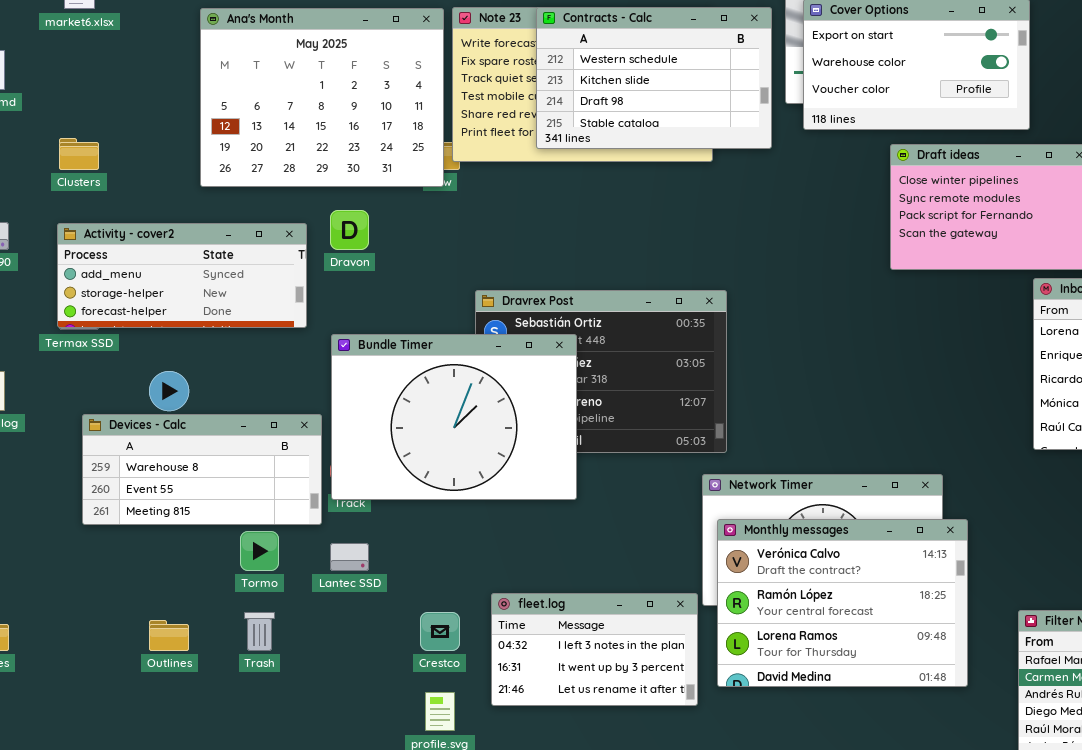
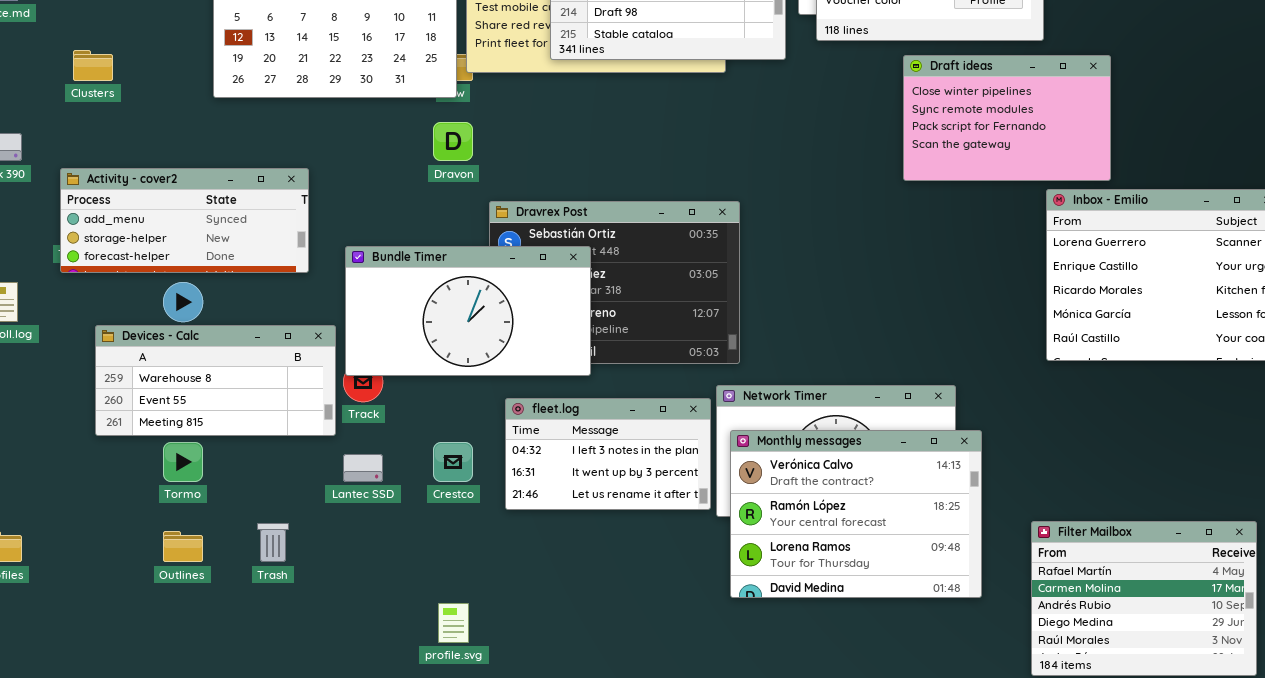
Dravon: [330,210,369,250] -> [433,122,473,161], moved
Activity - cover2: [57,223,307,328] -> [60,168,309,273], moved
Bundle Timer: [331,334,577,500] -> [345,246,591,376], resized
Tormo: [240,531,279,571] -> [163,442,203,482], moved
fleet.log: [491,593,698,706] -> [505,398,711,510], moved
Crestco: [420,612,460,651] -> [433,442,473,482], moved

